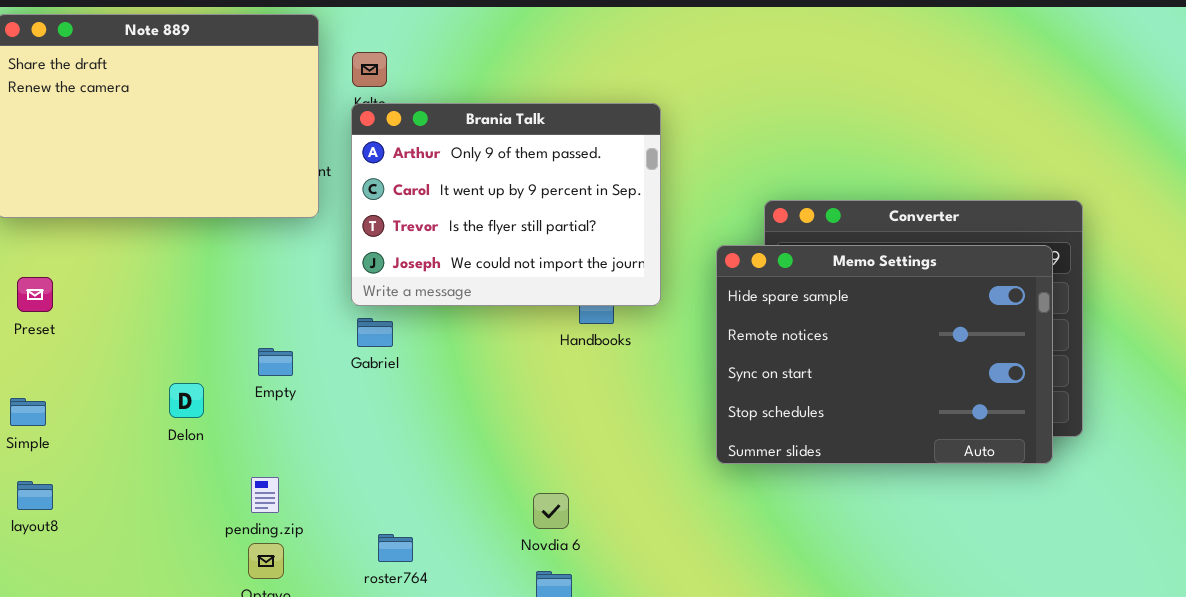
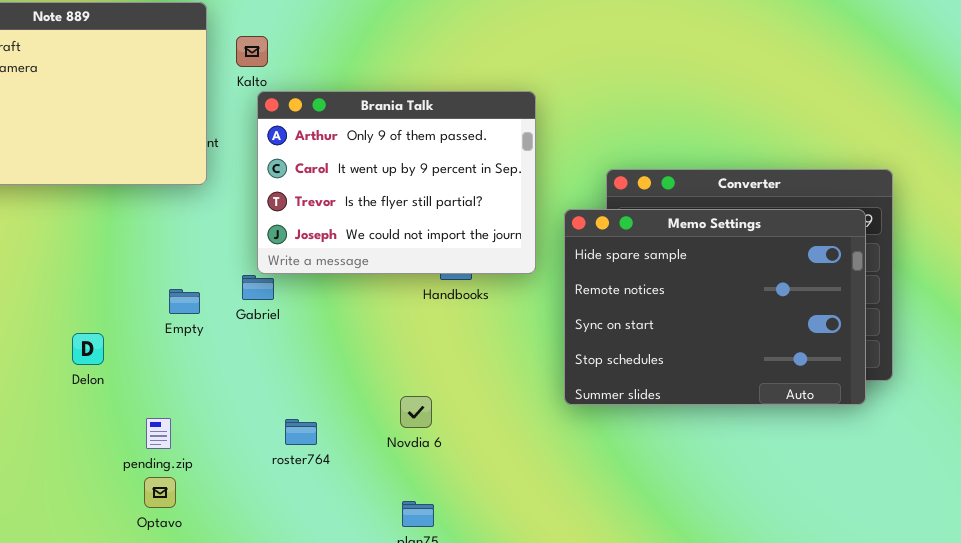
Brania Talk: [351,103,661,306] -> [257,91,536,274], moved
Empty: [258,348,293,376] -> [169,289,200,314], moved
Novdia 6: [533,493,569,529] -> [400,396,432,428], moved
roster764: [378,534,413,562] -> [285,419,317,445], moved

